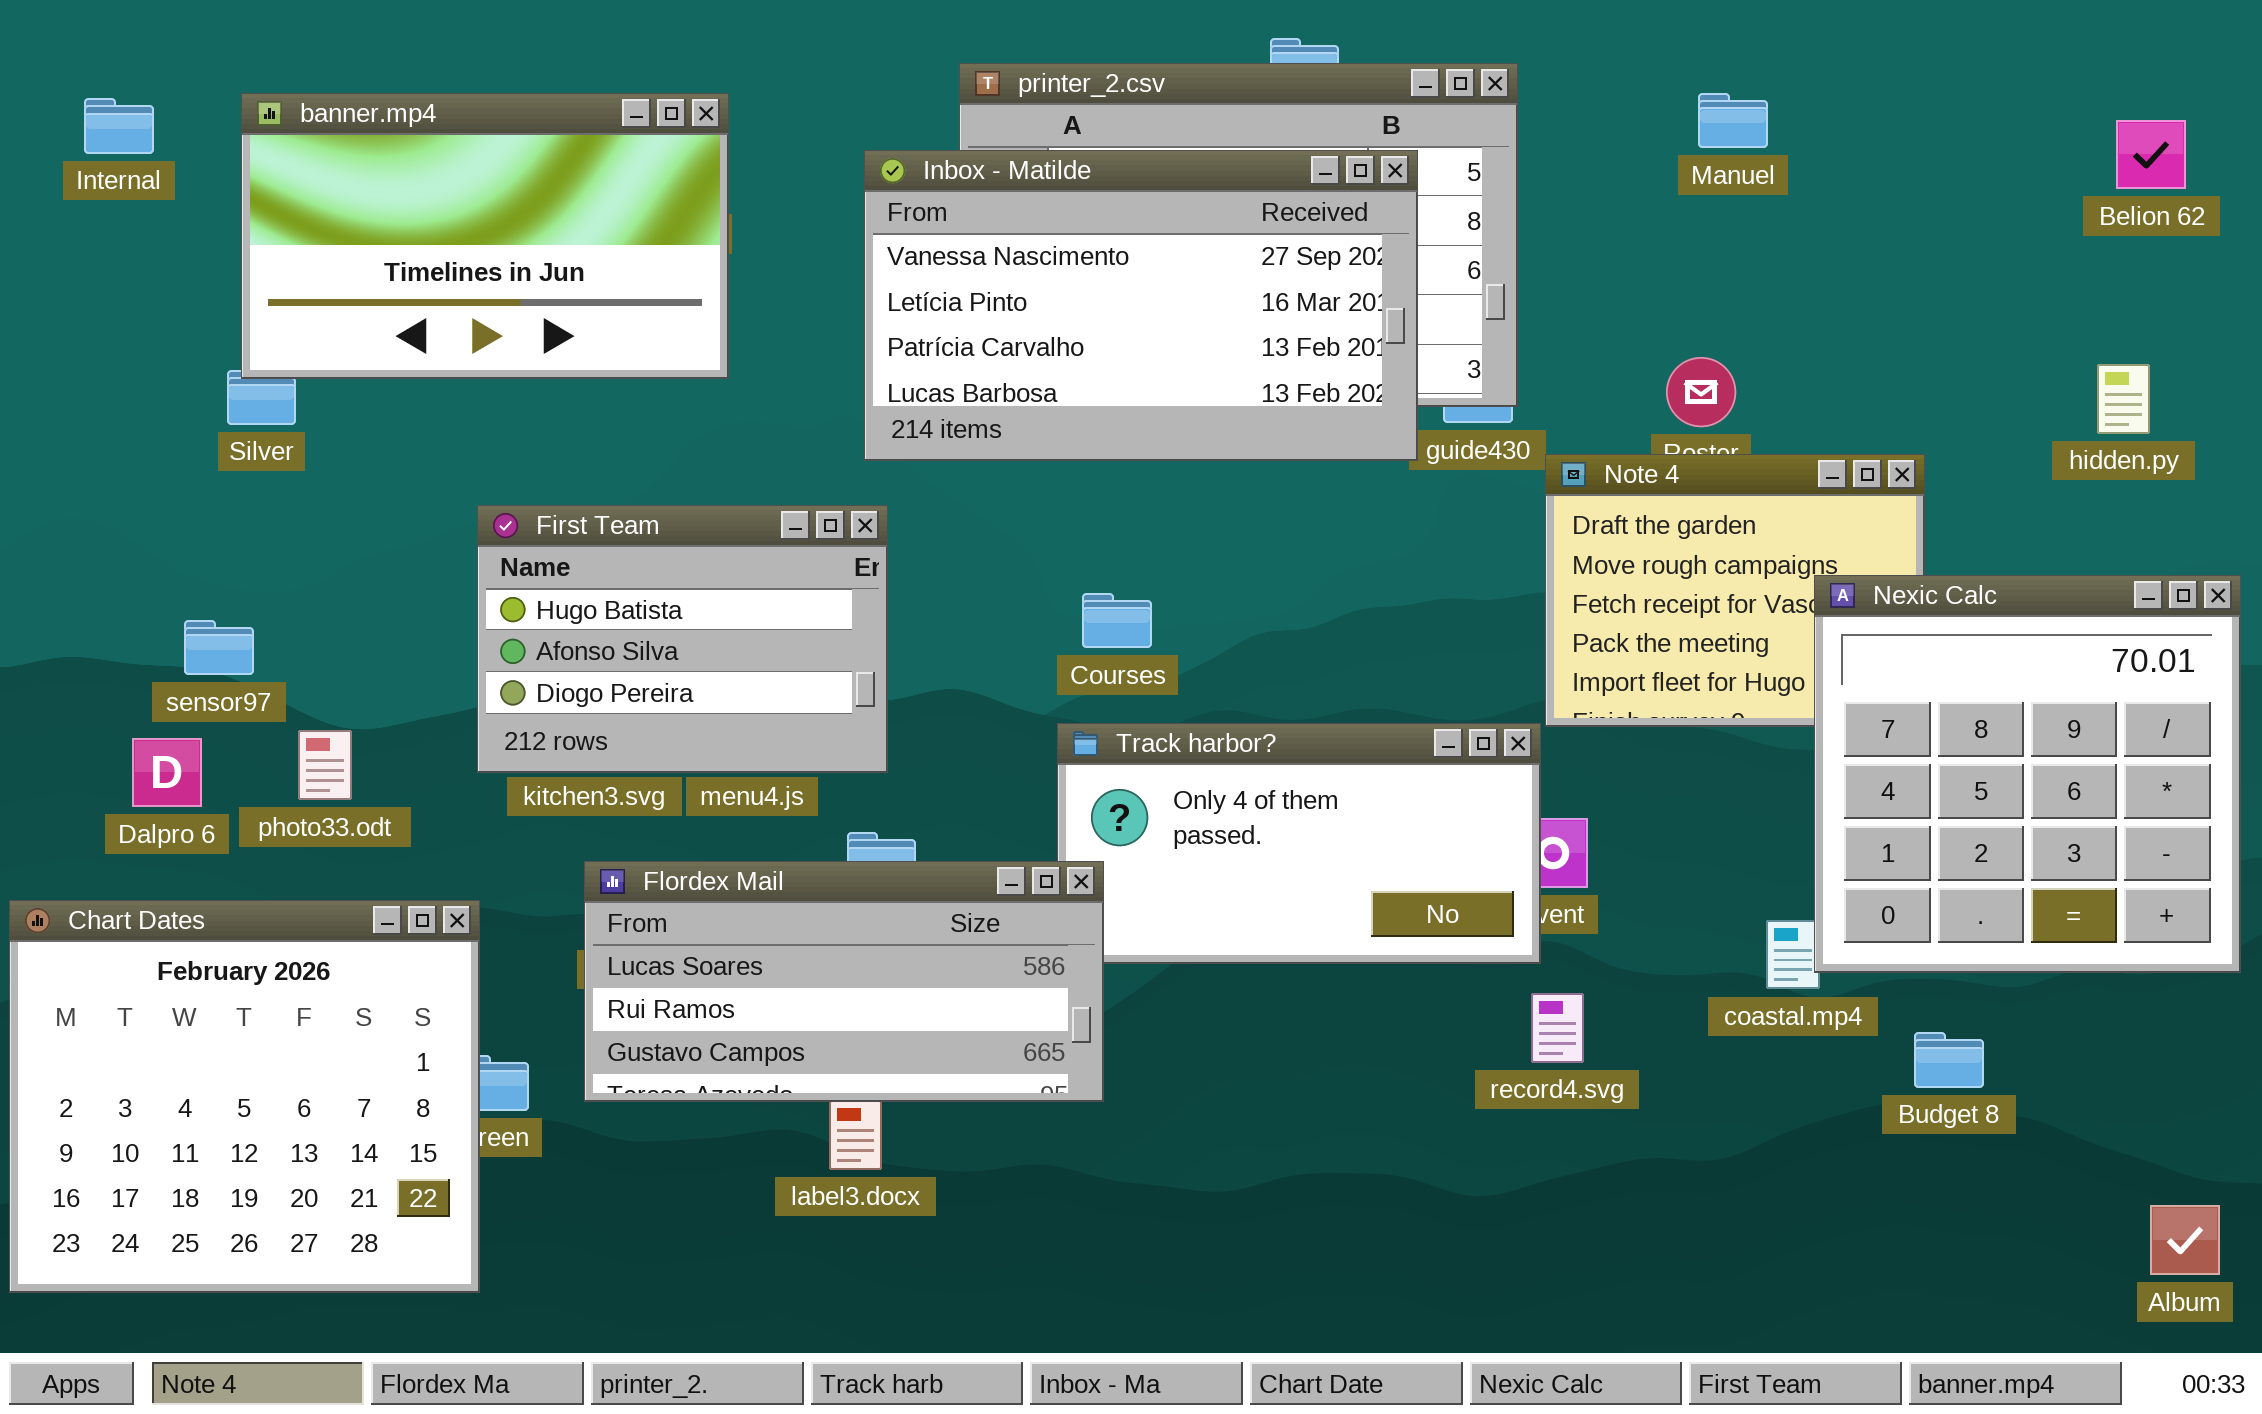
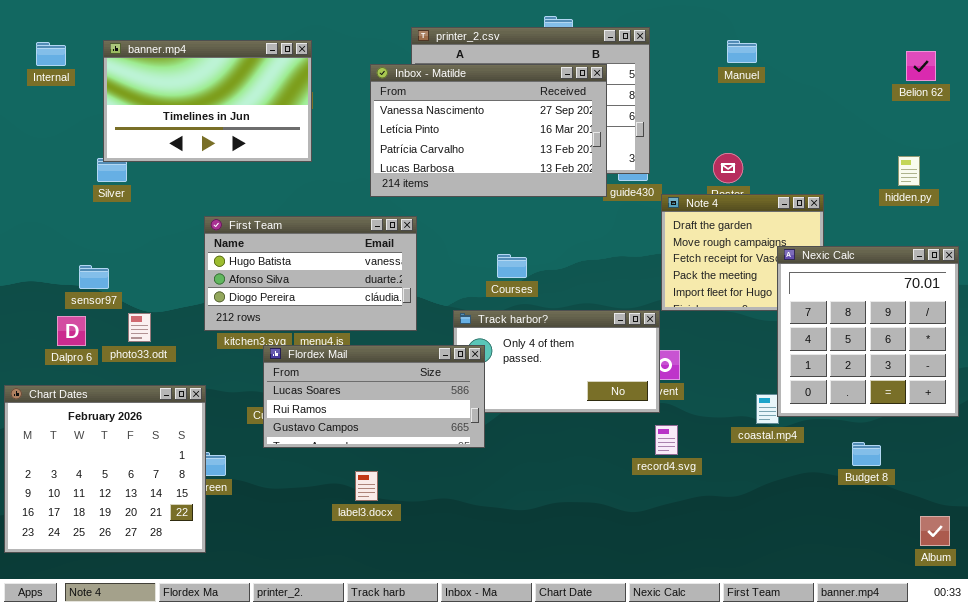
First Team: [477,505,888,773] -> [204,216,417,331], resized
Courses: [1082,593,1152,648] -> [497,254,527,278], moved
Flordex Mail: [584,861,1104,1102] -> [263,345,485,448], moved
Budget 8: [1914,1032,1984,1088] -> [852,442,881,466], moved

